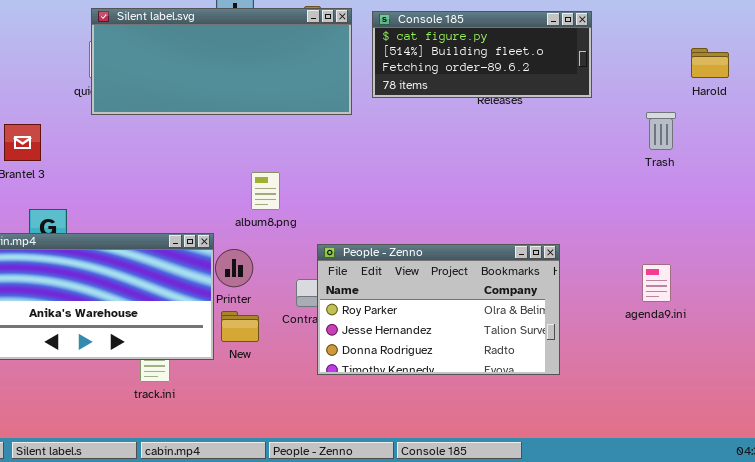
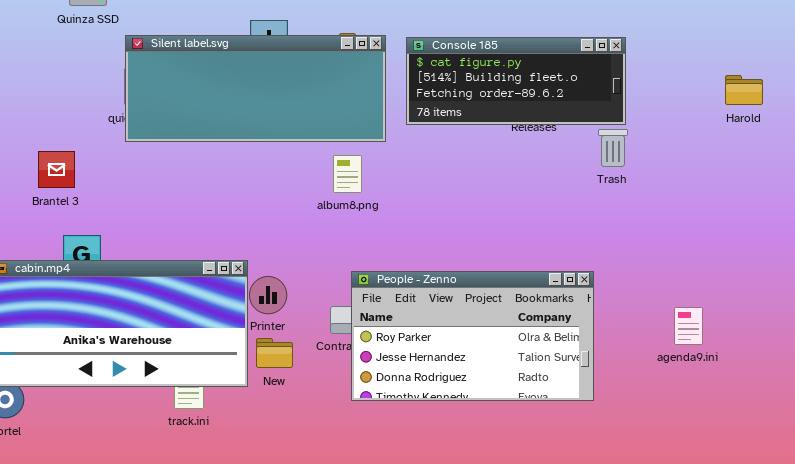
Trash: [646,112,676,150] -> [598,129,628,167], moved
album8.png: [251,172,280,210] -> [333,155,362,193], moved
agenda9.ini: [642,264,671,302] -> [674,307,703,345], moved

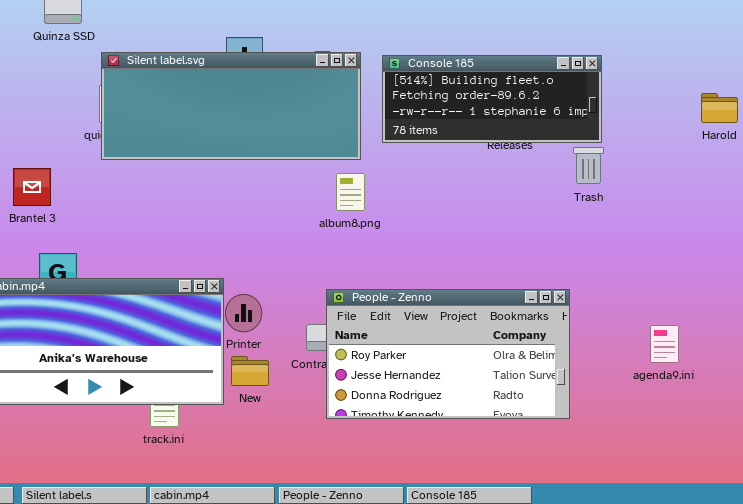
Console 185: [406,37,626,125] -> [382,55,602,143], scrolled down 1 row
album8.png: [333,155,362,193] -> [336,173,365,211], moved

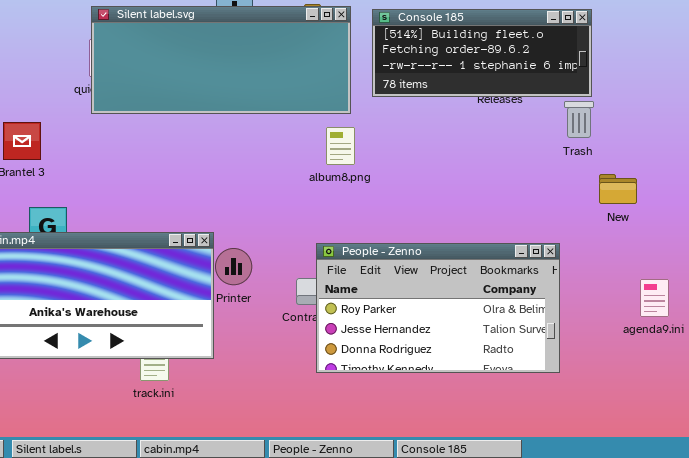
New: [231,356,269,386] -> [599,174,637,204], moved

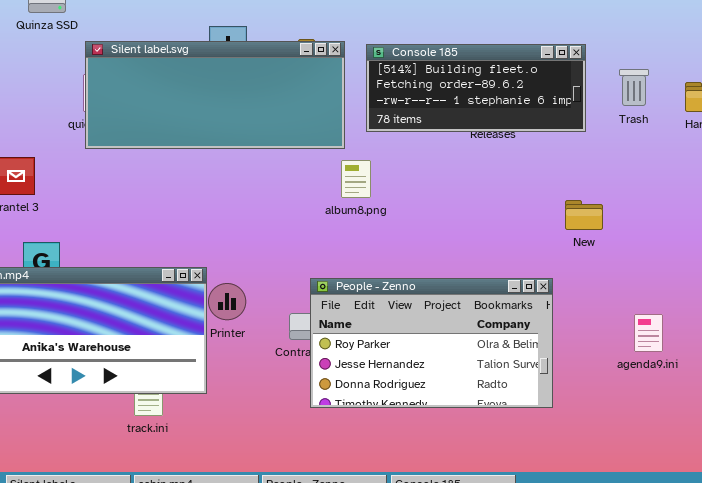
Trash: [564,101,594,138] -> [619,69,649,106], moved
album8.png: [326,127,355,165] -> [341,160,371,198], moved
New: [599,174,637,204] -> [565,200,603,230], moved

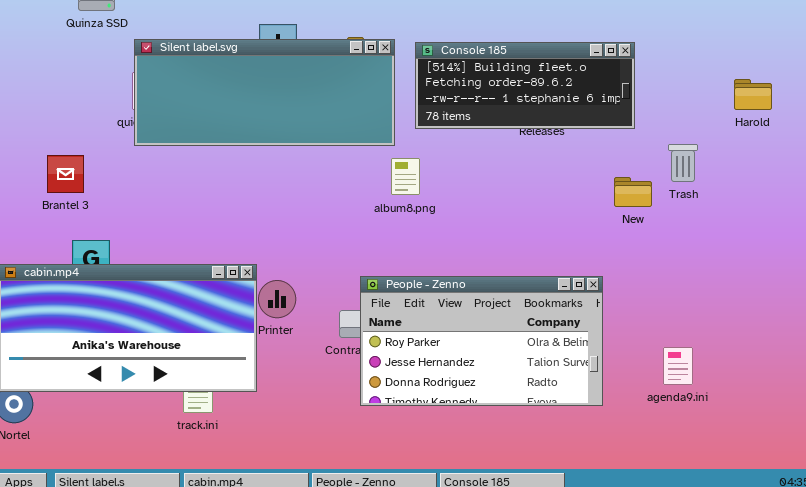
Trash: [619,69,649,106] -> [668,144,698,182], moved
New: [565,200,603,230] -> [614,177,652,207], moved
agenda9.ini: [634,314,663,352] -> [663,347,693,385], moved

